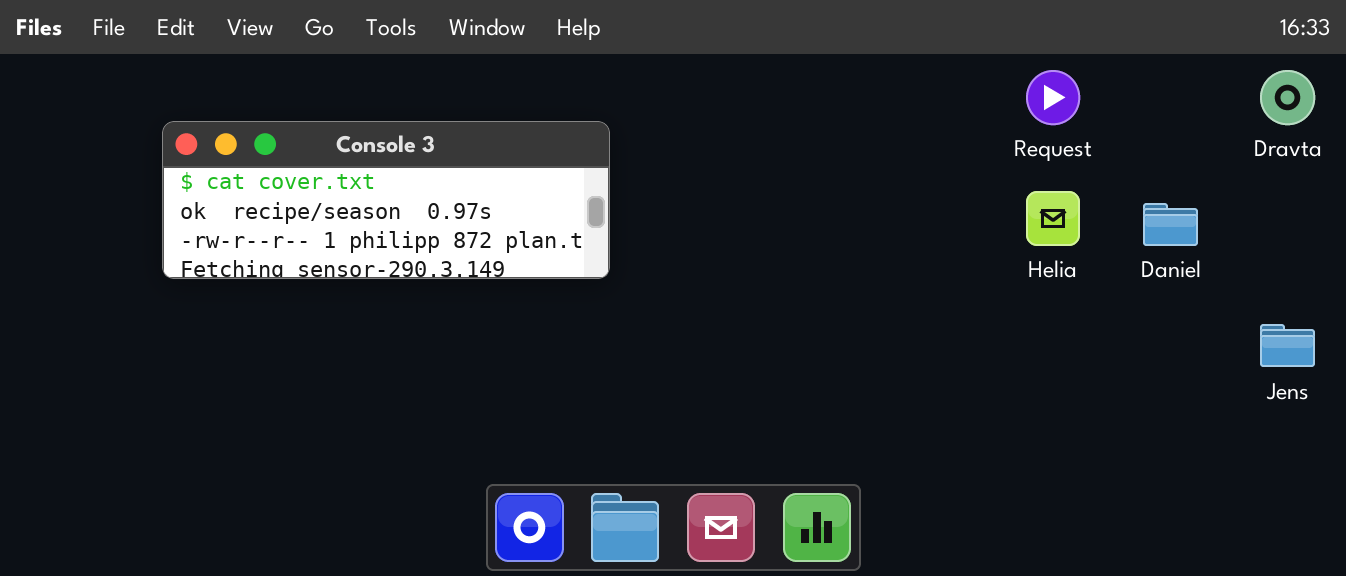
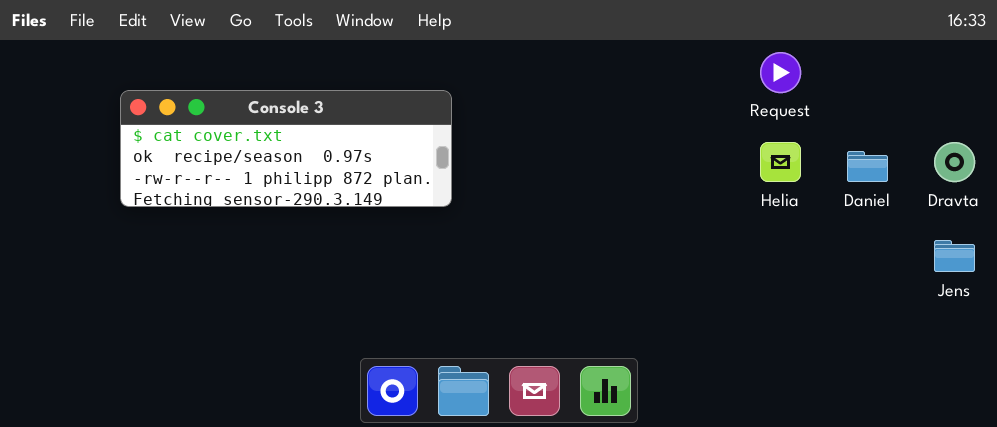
Dravta: [1260,70,1315,125] -> [934,142,975,182], moved

